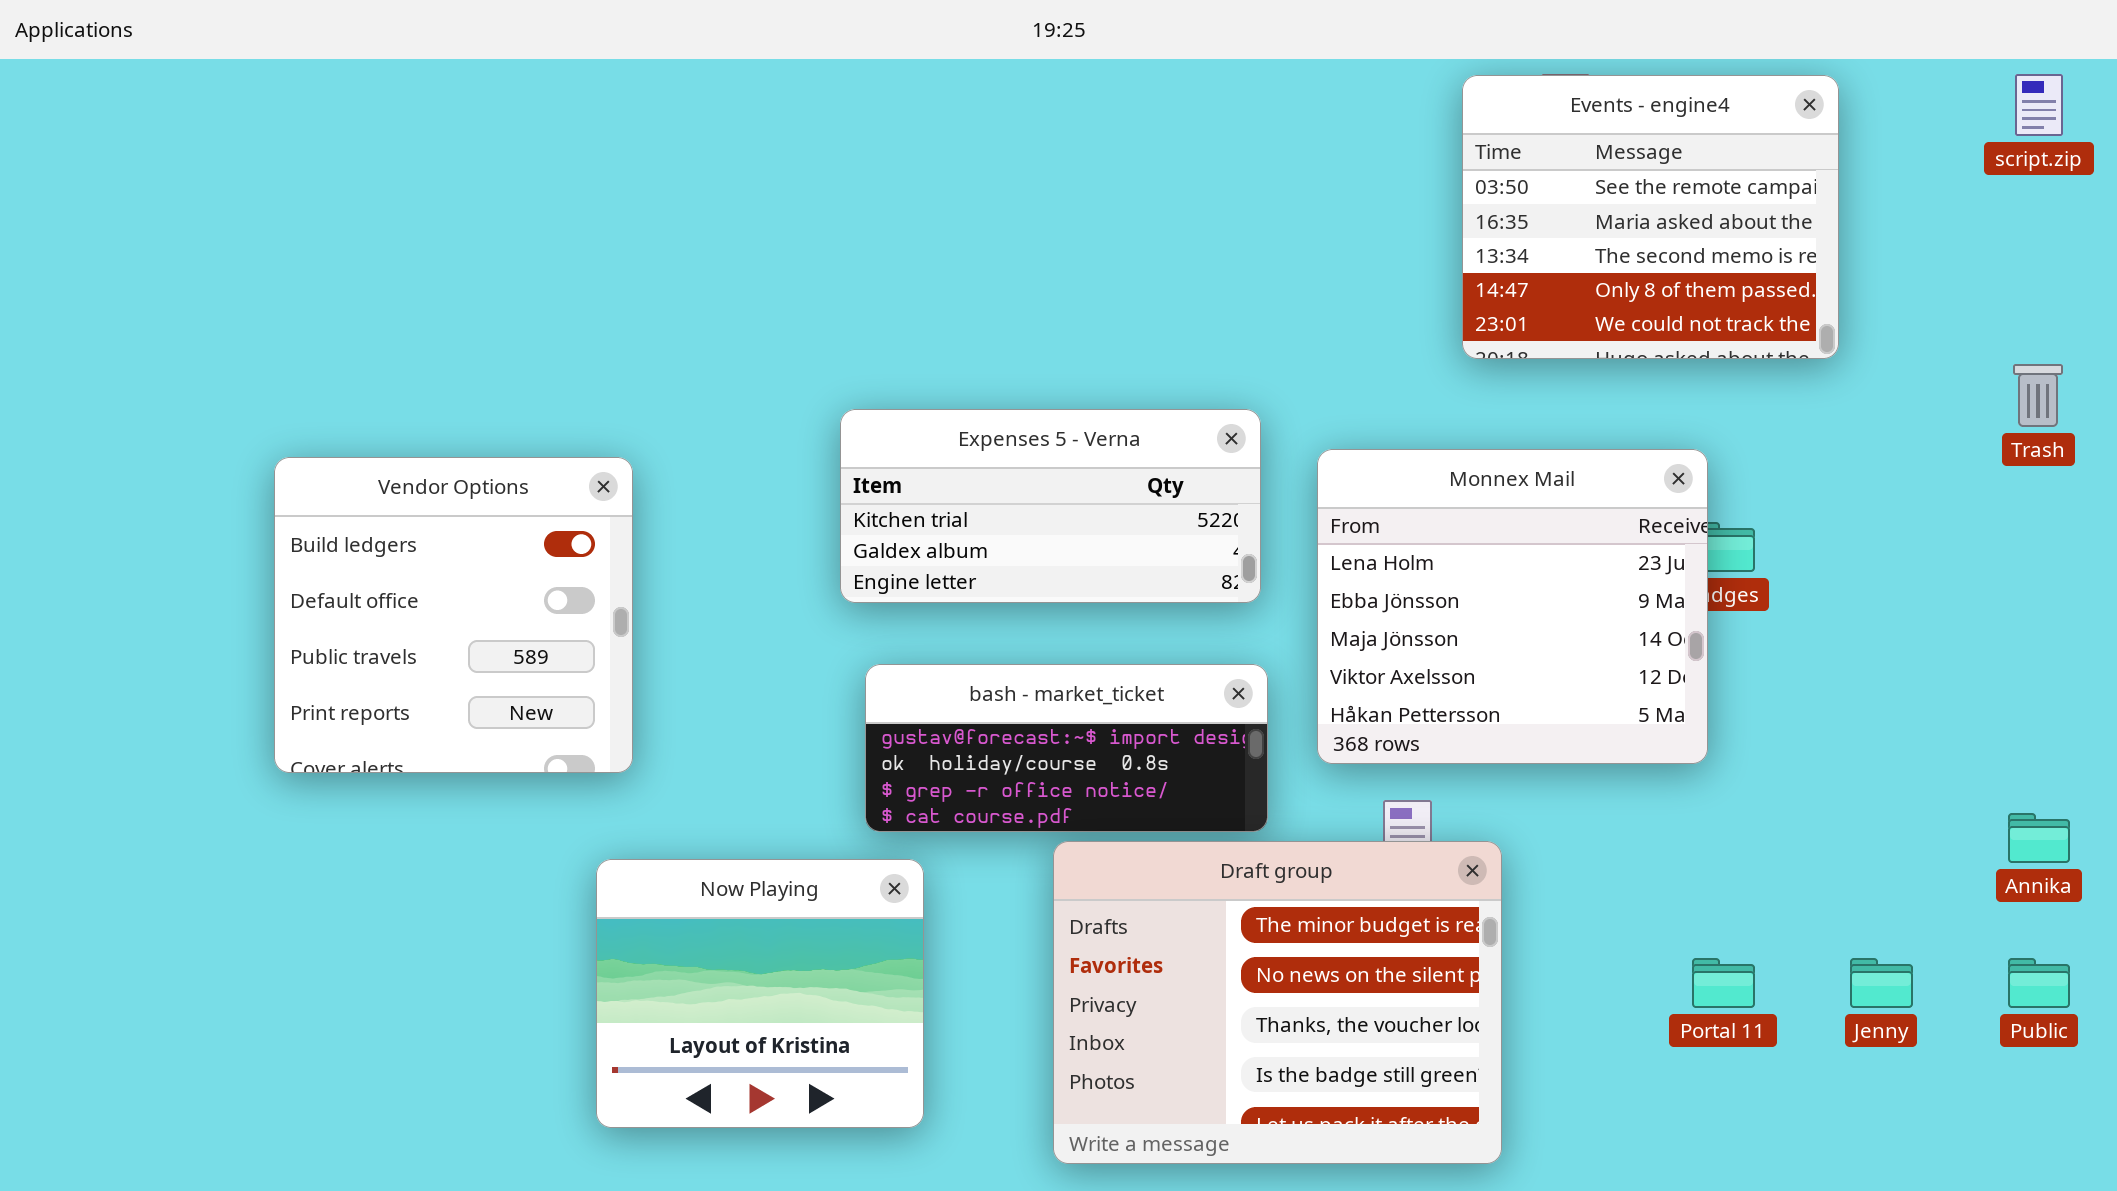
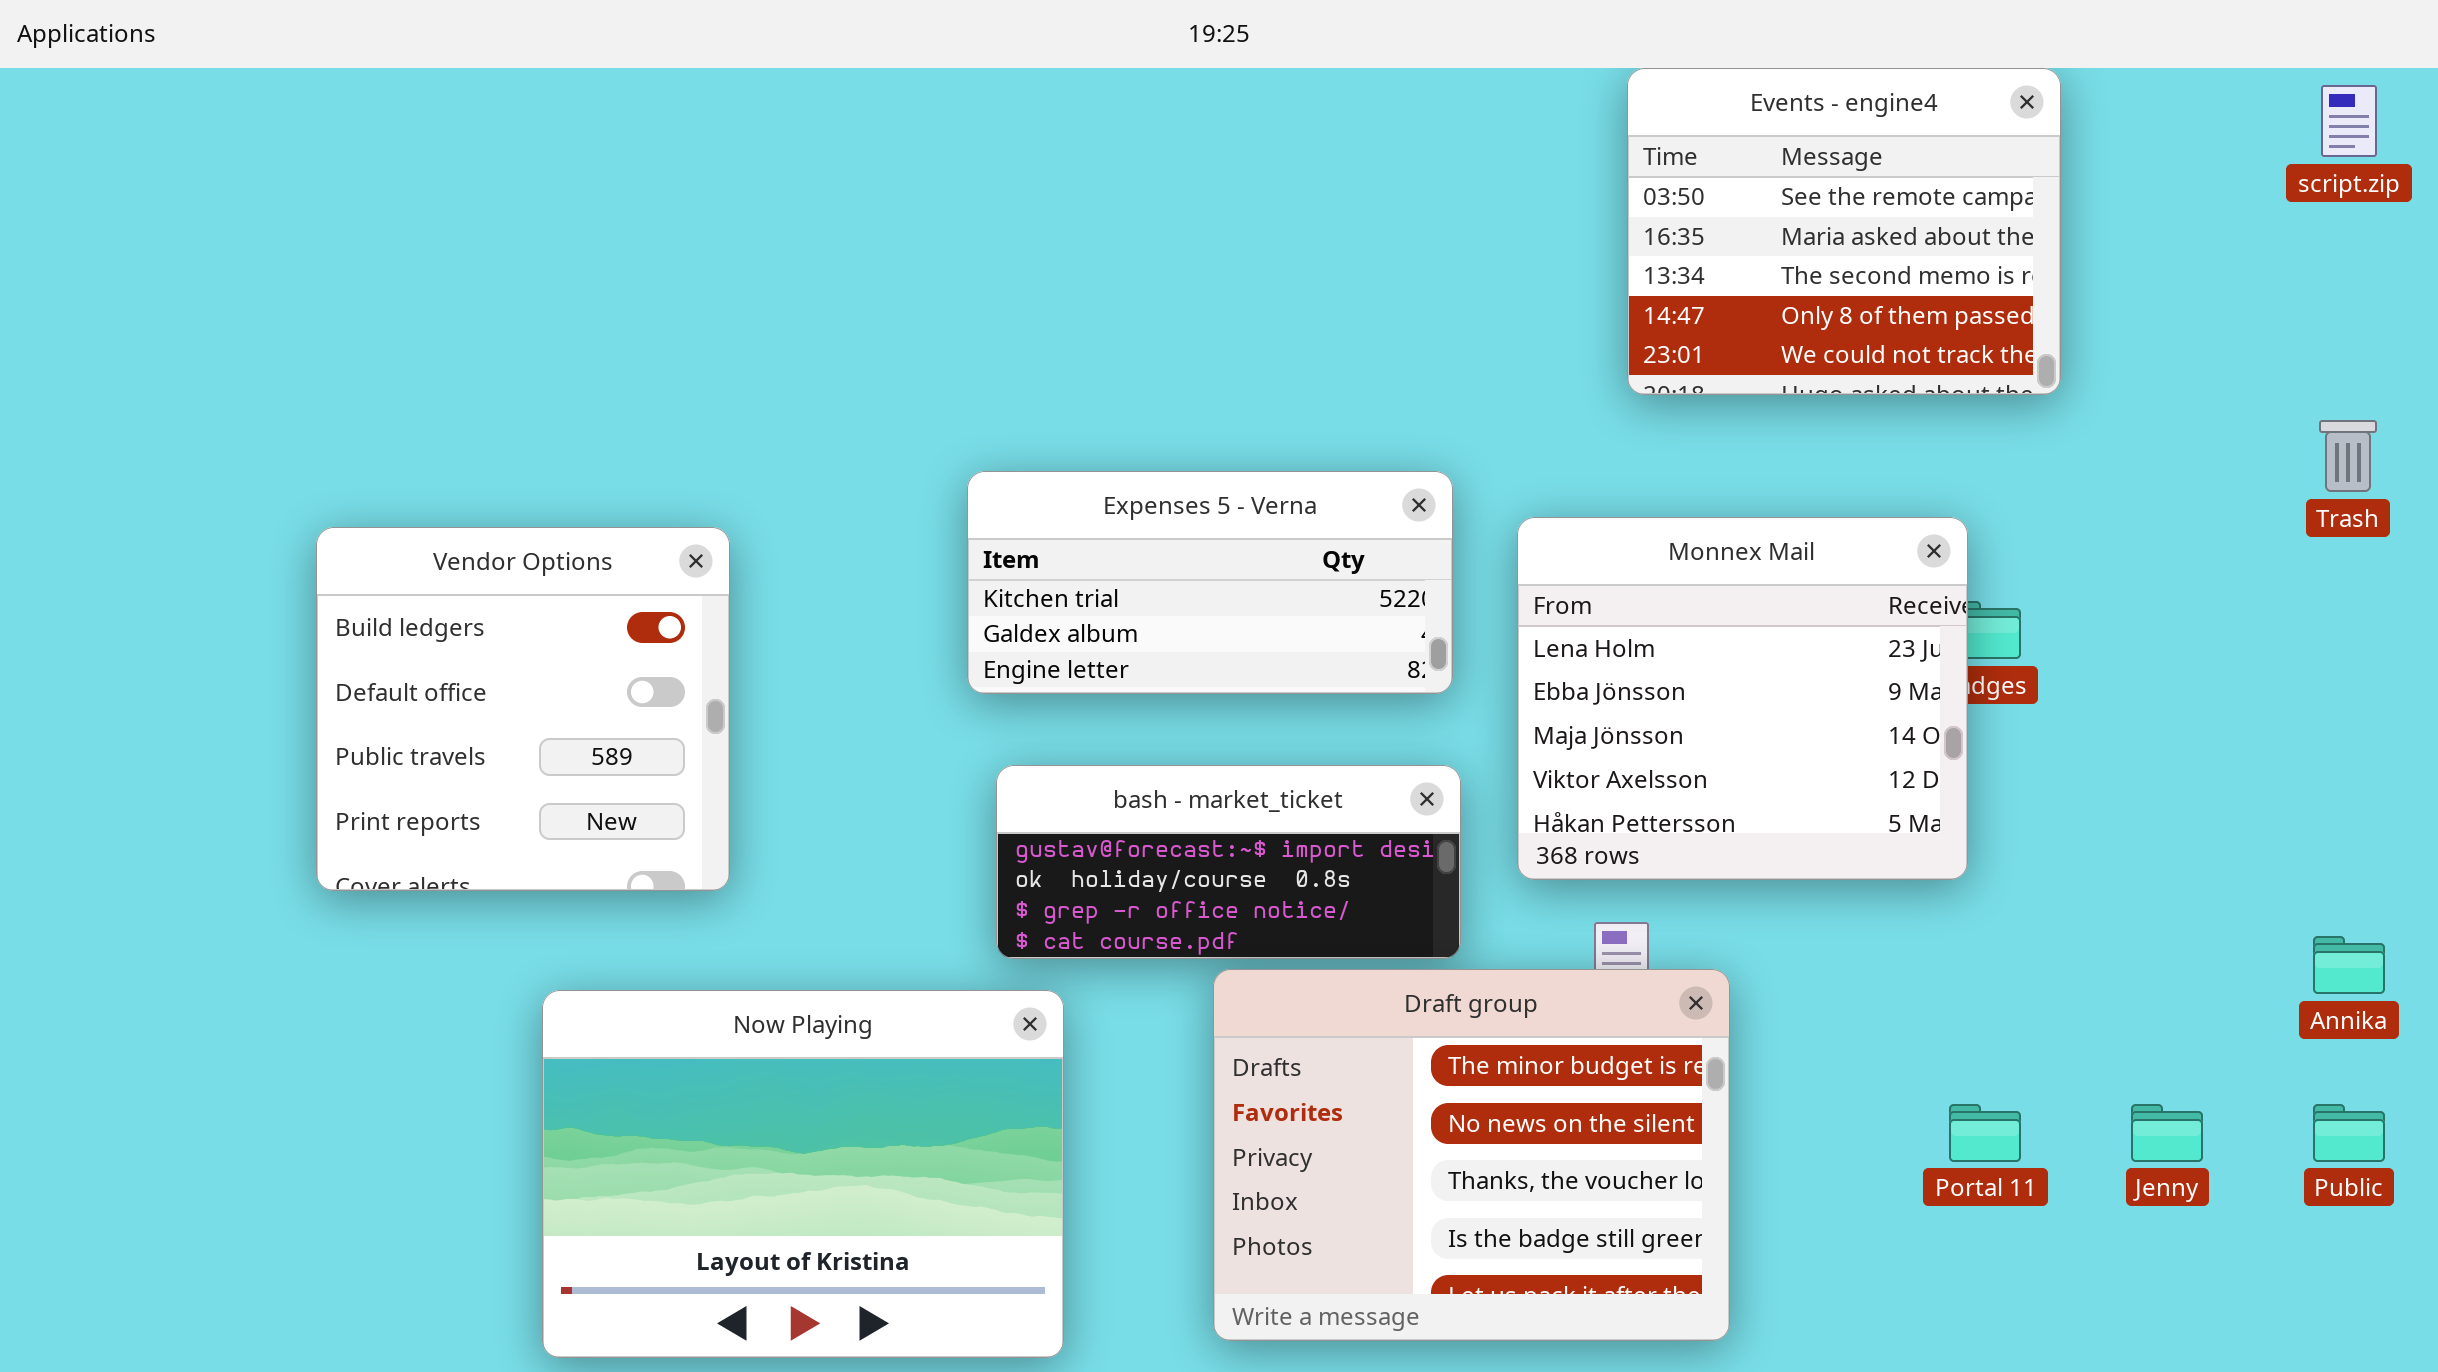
Events - engine4: [1462,75,1839,359] -> [1627,68,2061,395], moved
Now Playing: [596,859,924,1128] -> [542,990,1064,1358], resized

